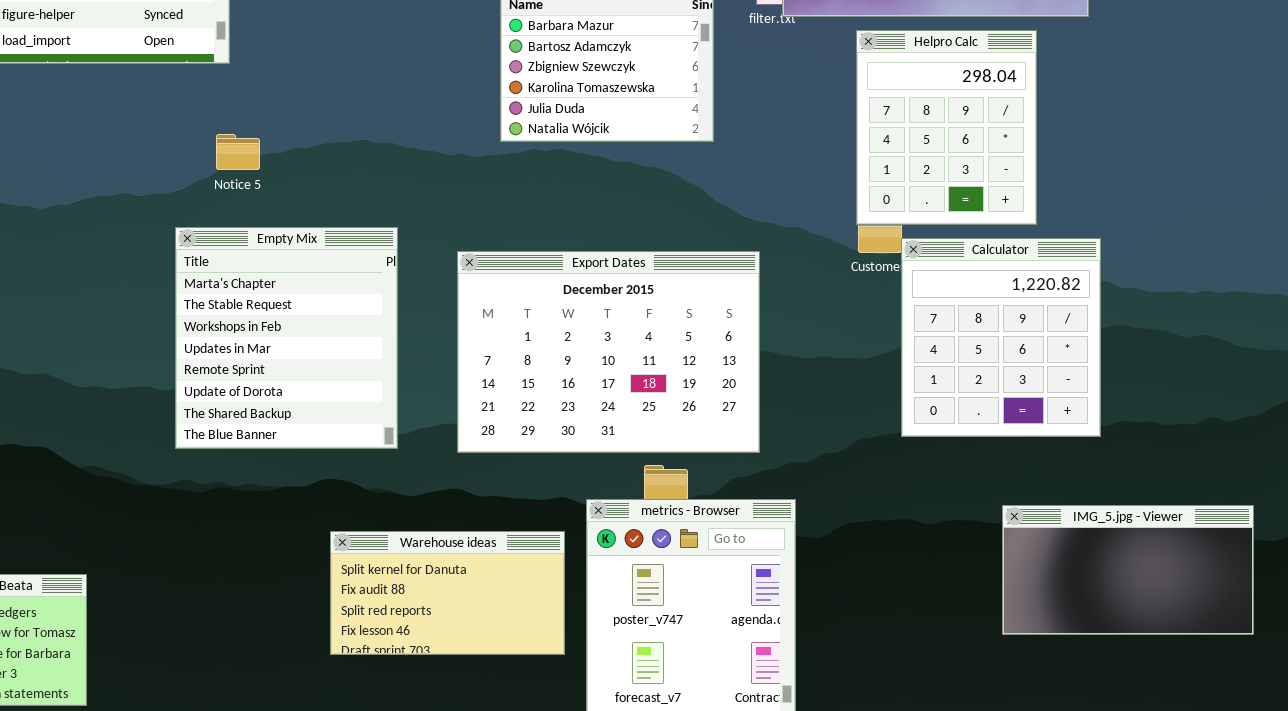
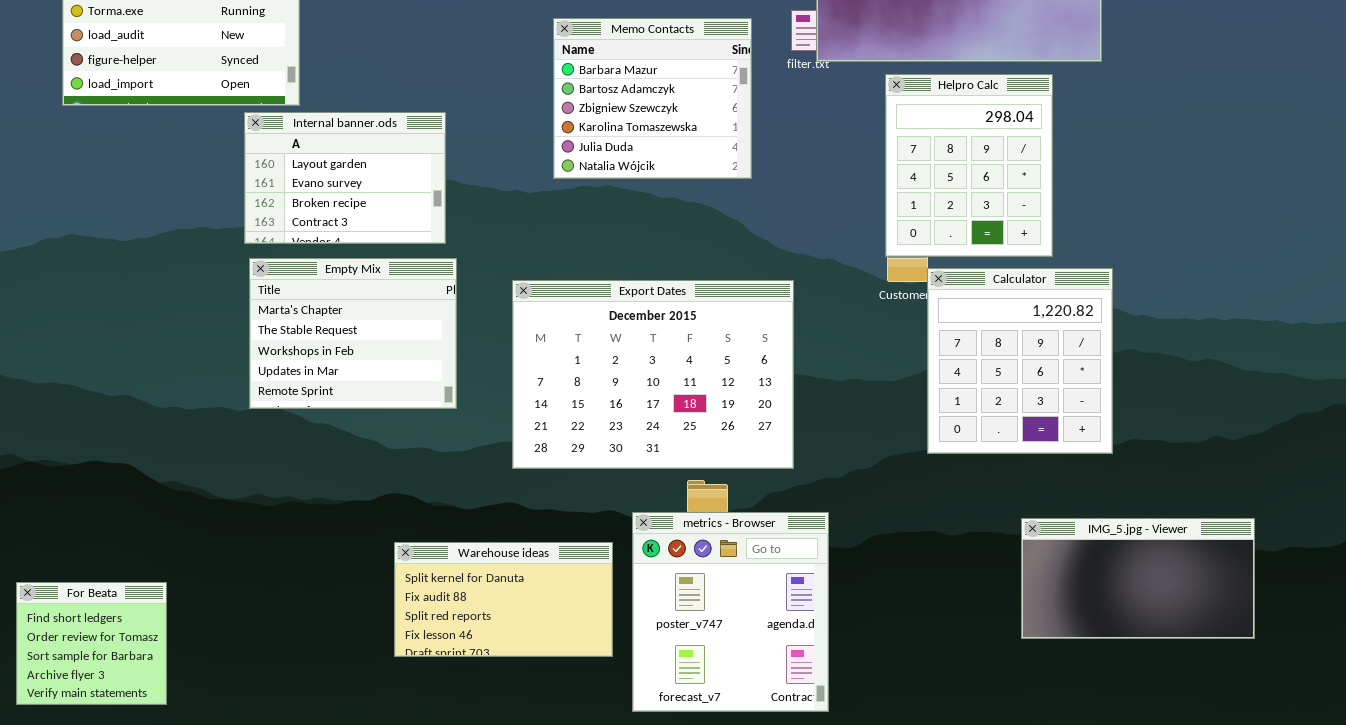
Internal banner.ods: none -> [244,112,446,244], opened
Empty Mix: [175,227,398,449] -> [249,258,457,409], resized

